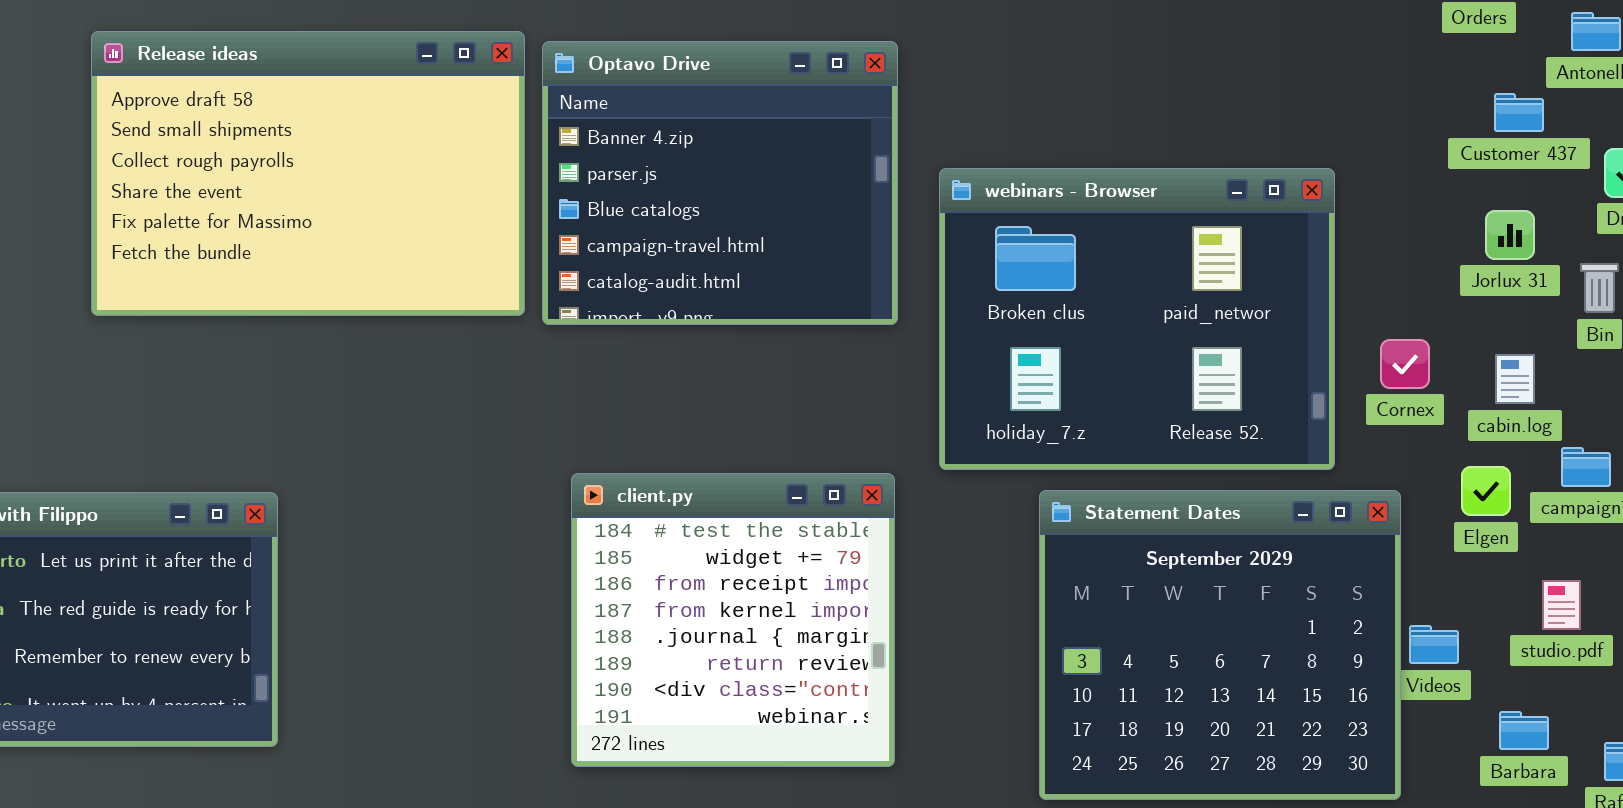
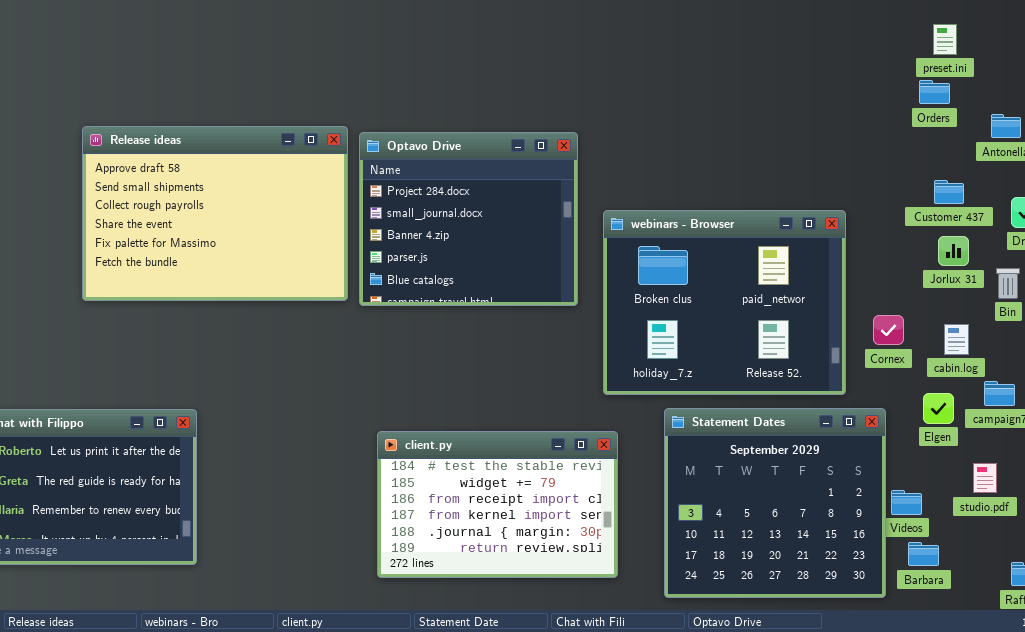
Optavo Drive: [542,41,898,325] -> [359,132,578,306], scrolled up 2 rows
Customer 437: [1494,93,1544,132] -> [934,180,964,204], moved
client.py: [571,473,895,767] -> [377,431,618,578], resized
Barbara: [1499,711,1549,750] -> [908,542,939,566], moved

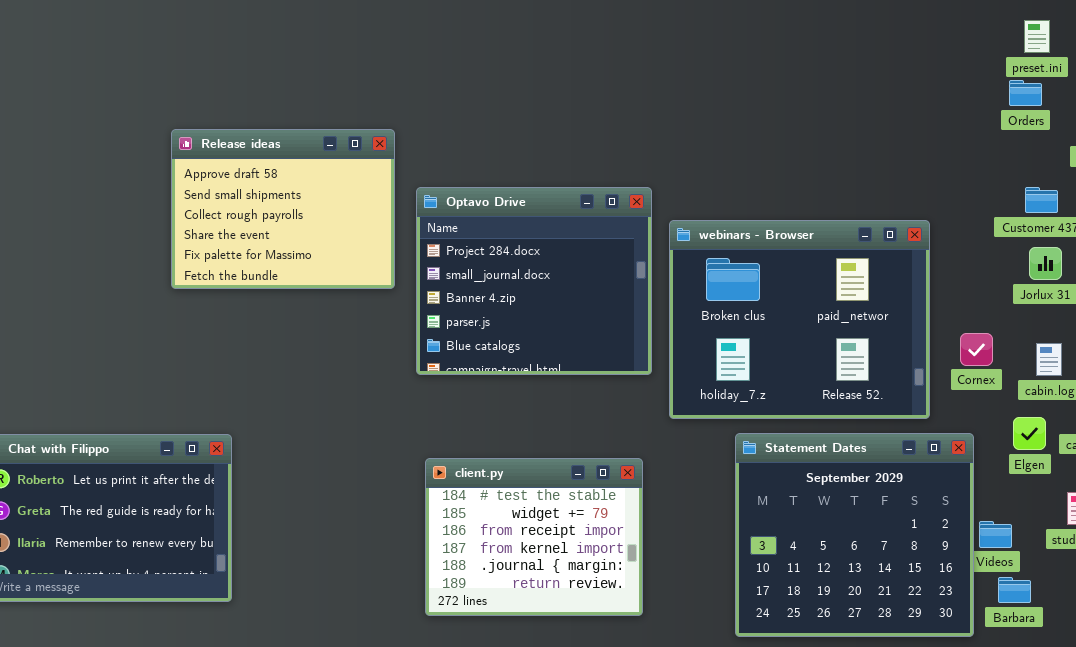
Release ideas: [82,126,348,301] -> [171,129,395,289], resized
Optavo Drive: [359,132,578,306] -> [416,187,652,375], moved
client.py: [377,431,618,578] -> [425,458,643,616], resized

